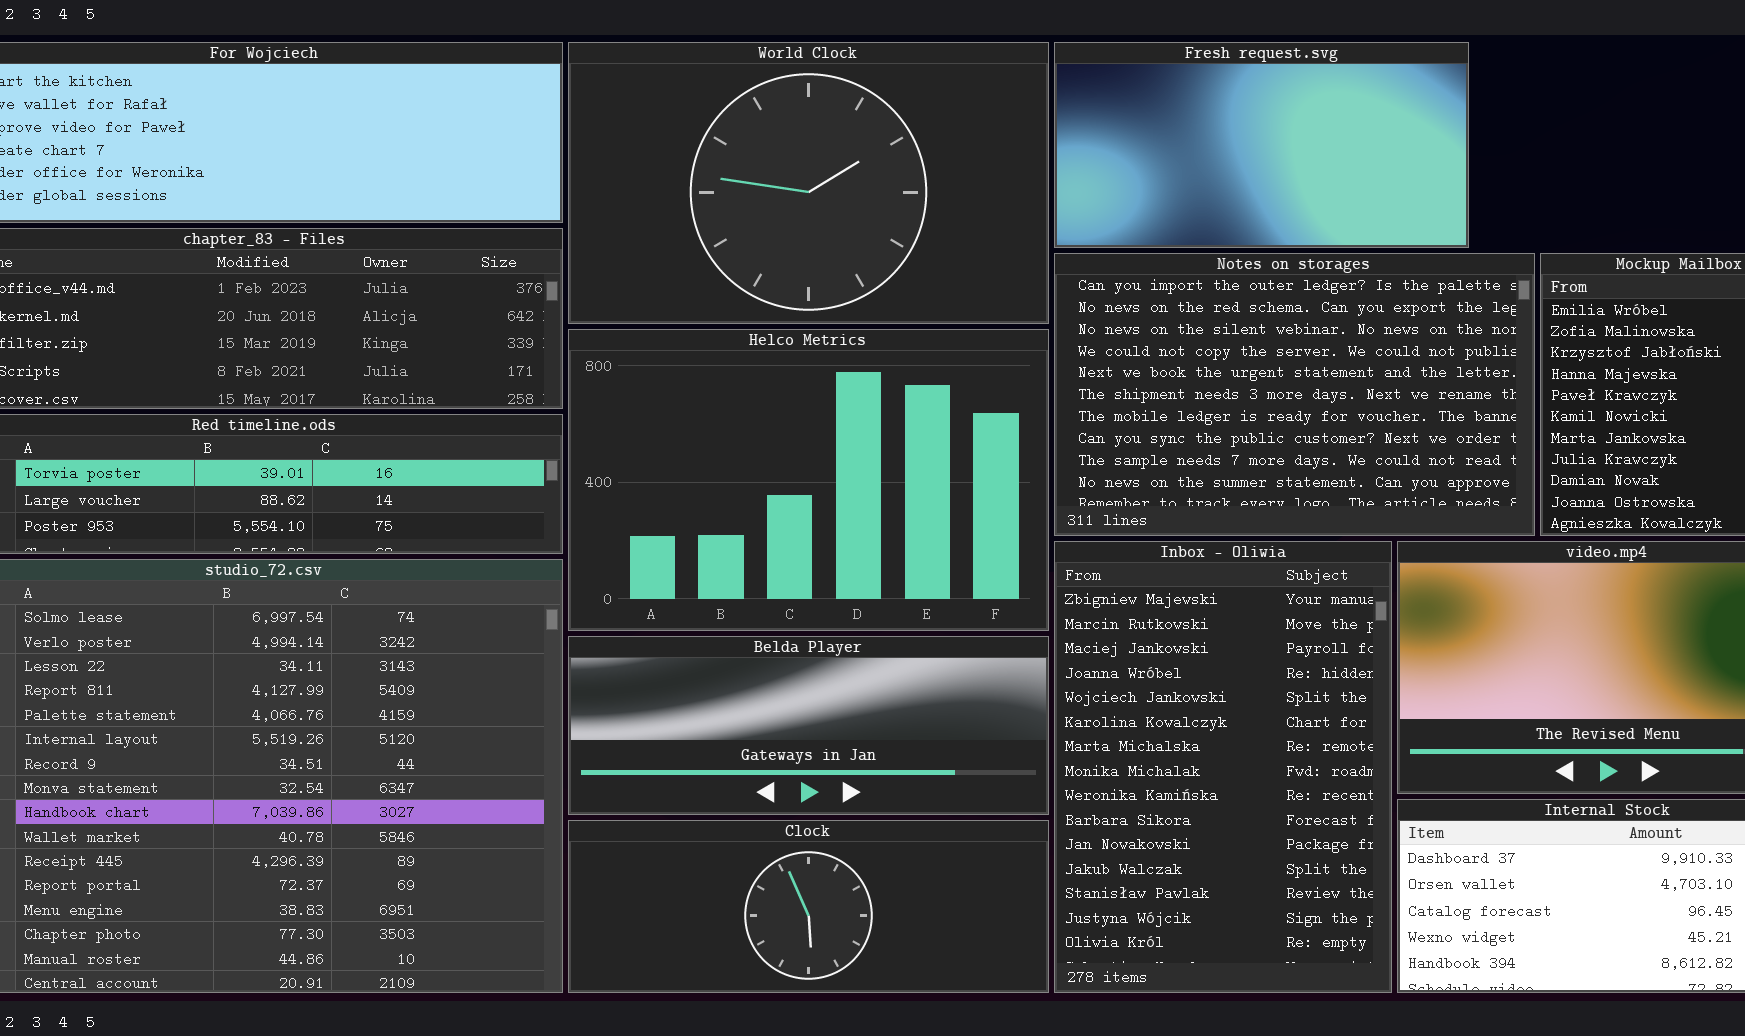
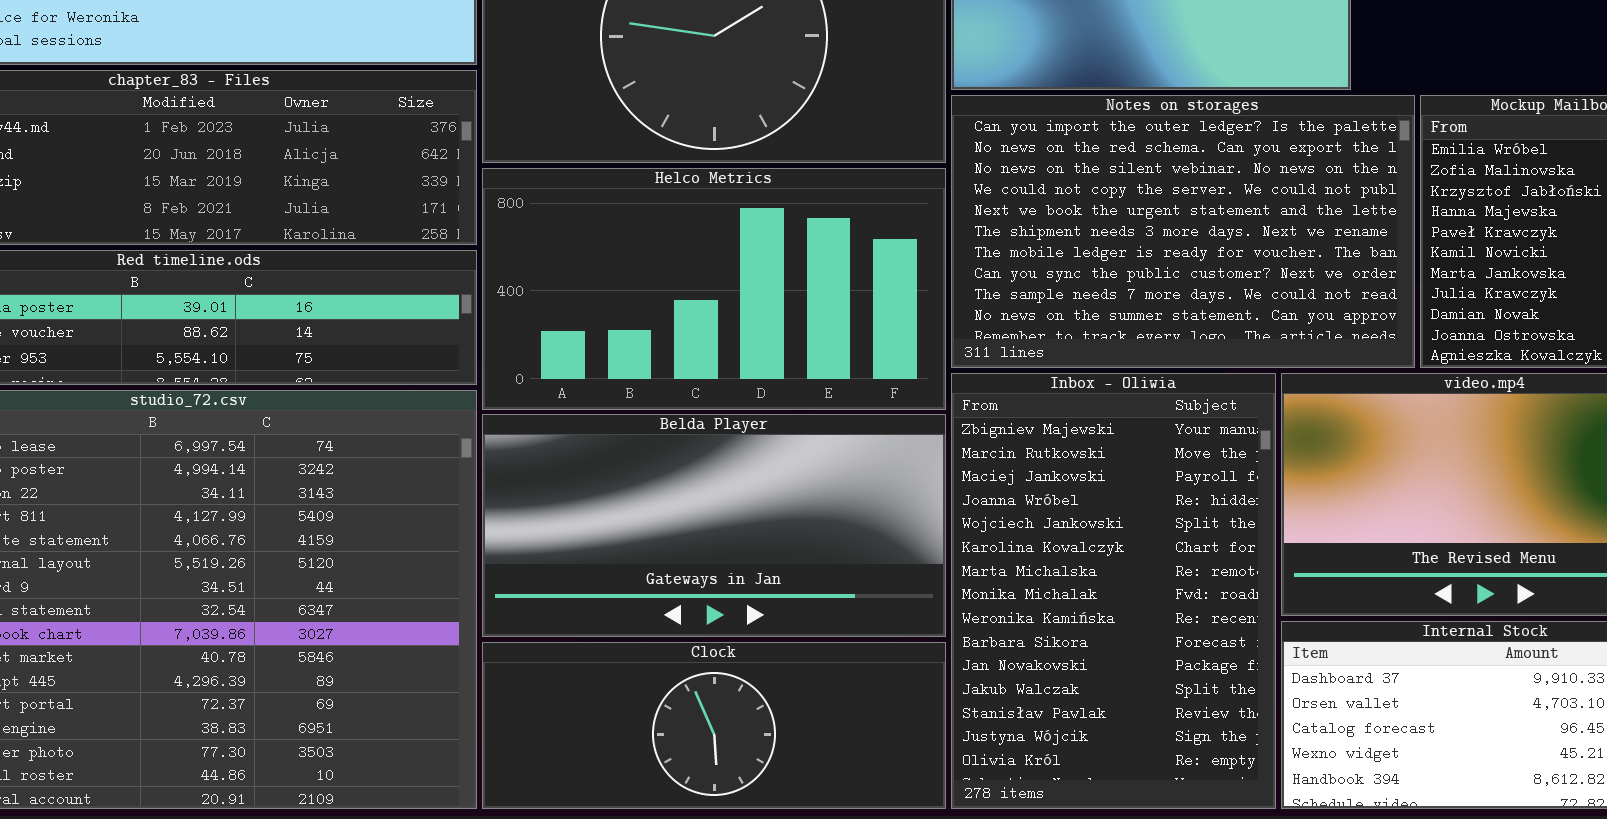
Helco Metrics: [568,329,1049,631] -> [482,168,946,410], resized
Belda Player: [568,636,1049,815] -> [482,414,946,637], resized

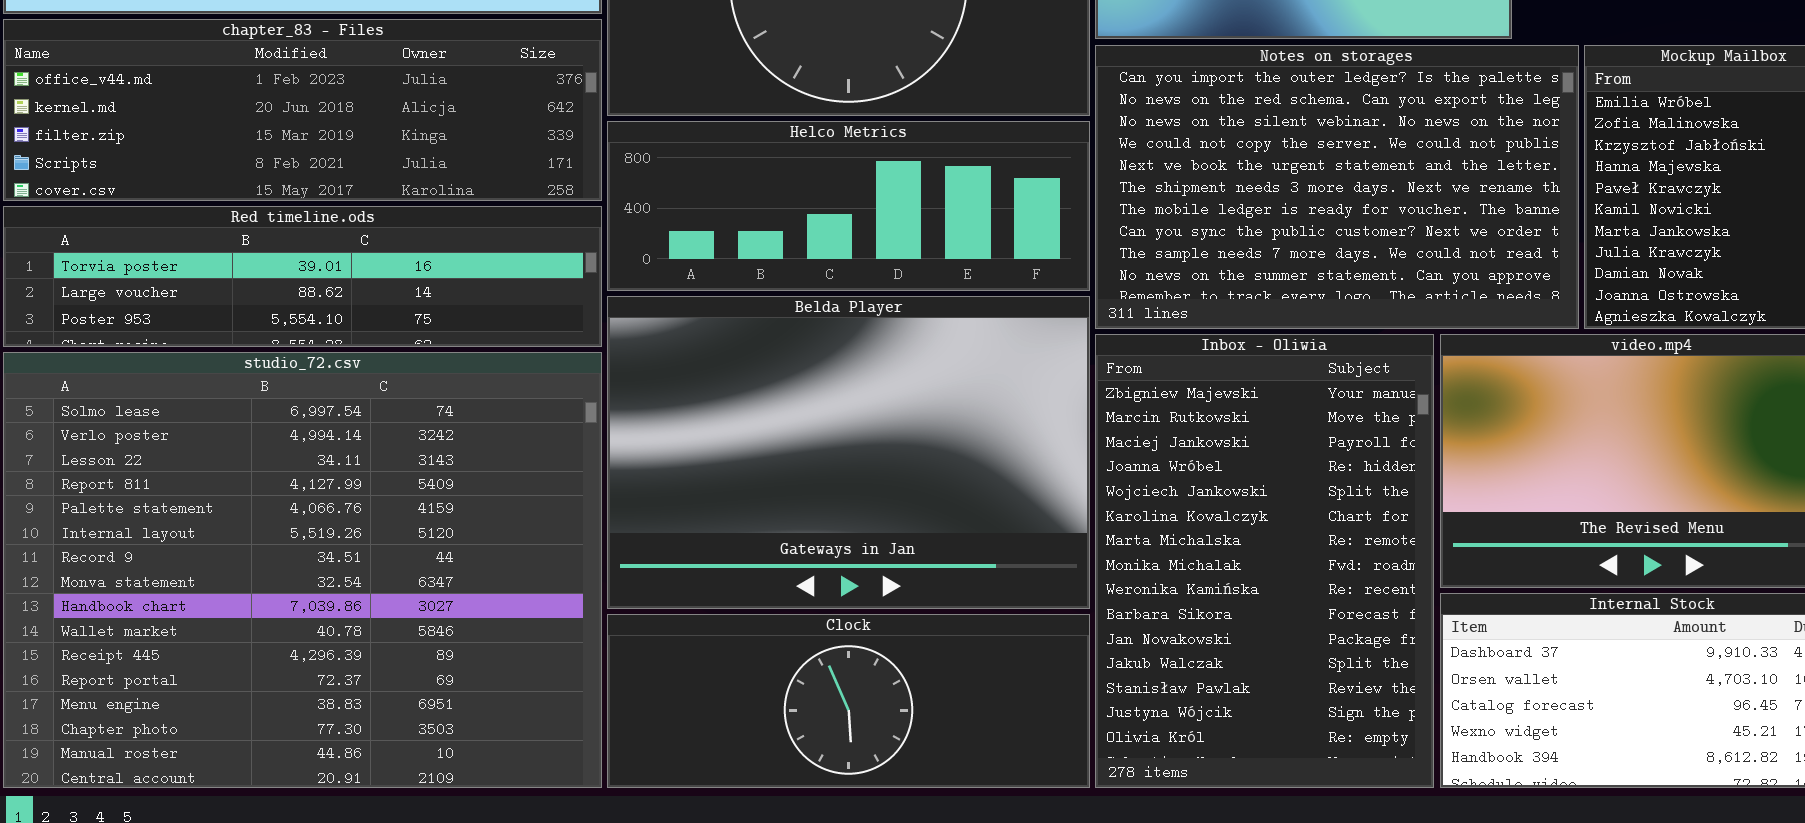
Helco Metrics: [482,168,946,410] -> [607,121,1090,291], resized
Belda Player: [482,414,946,637] -> [607,296,1090,609], resized

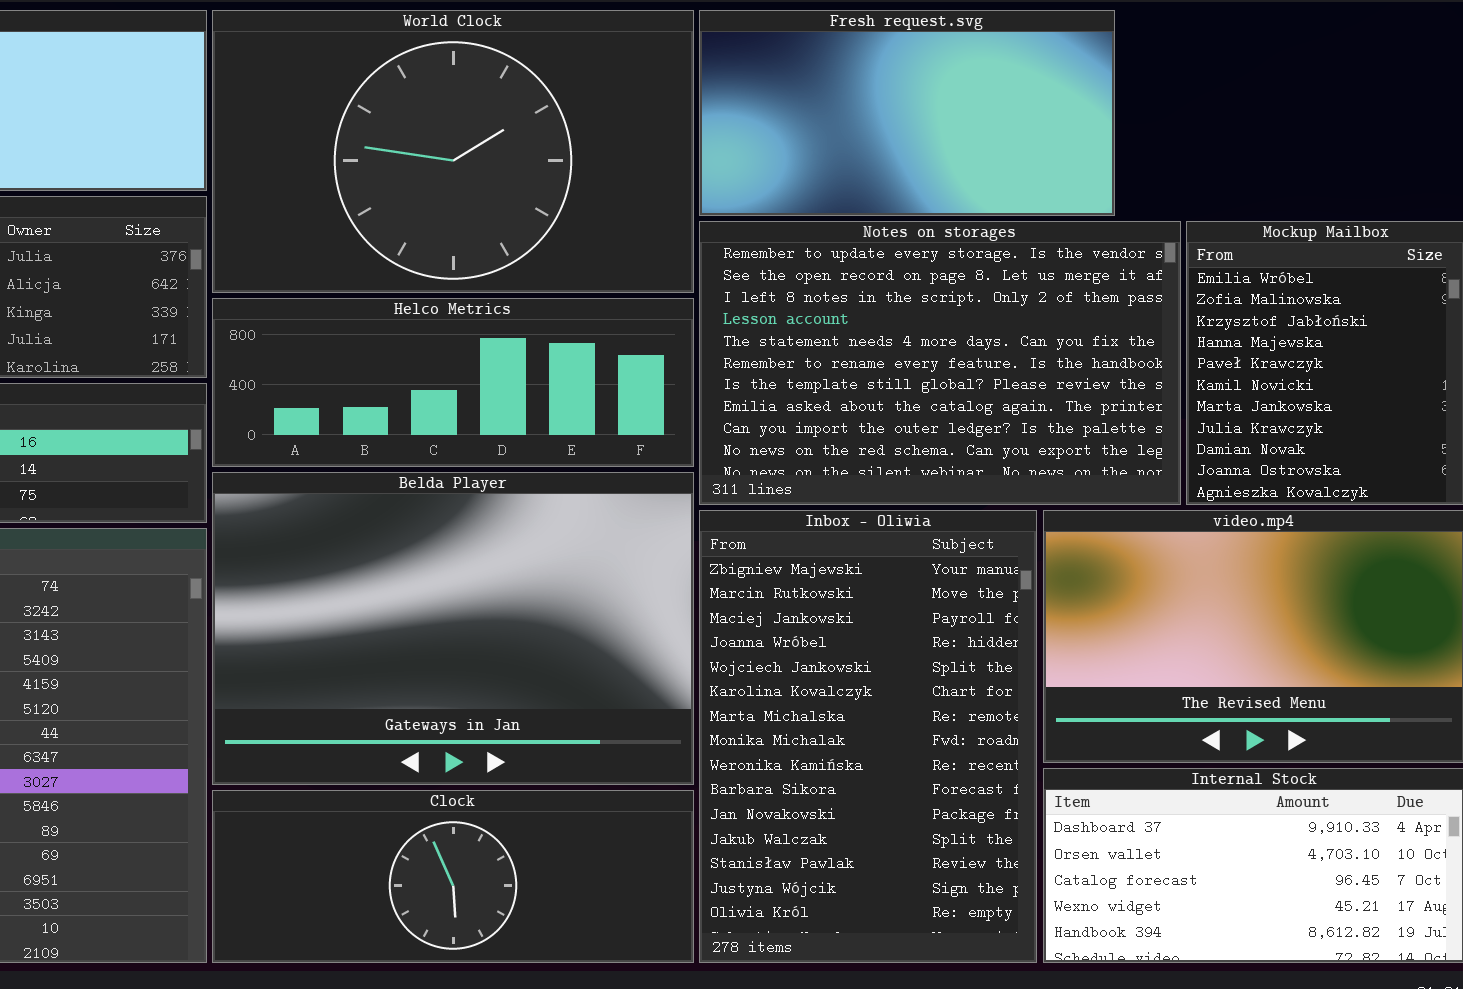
Notes on storages: [1095,45,1579,329] -> [699,221,1181,505], scrolled up 8 rows

